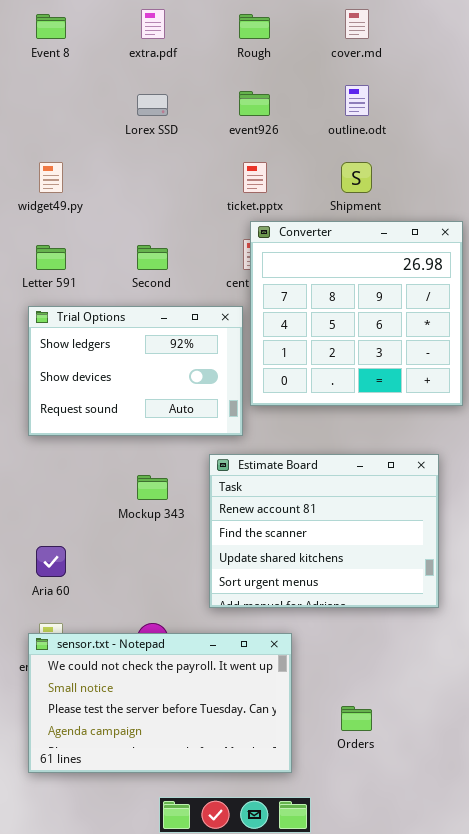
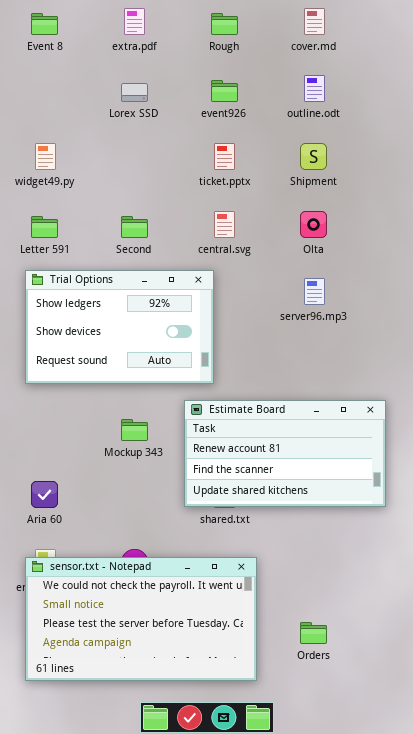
Converter: [250,221,463,406] -> none, closed
Estimate Board: [209,454,439,608] -> [184,400,386,507], resized

